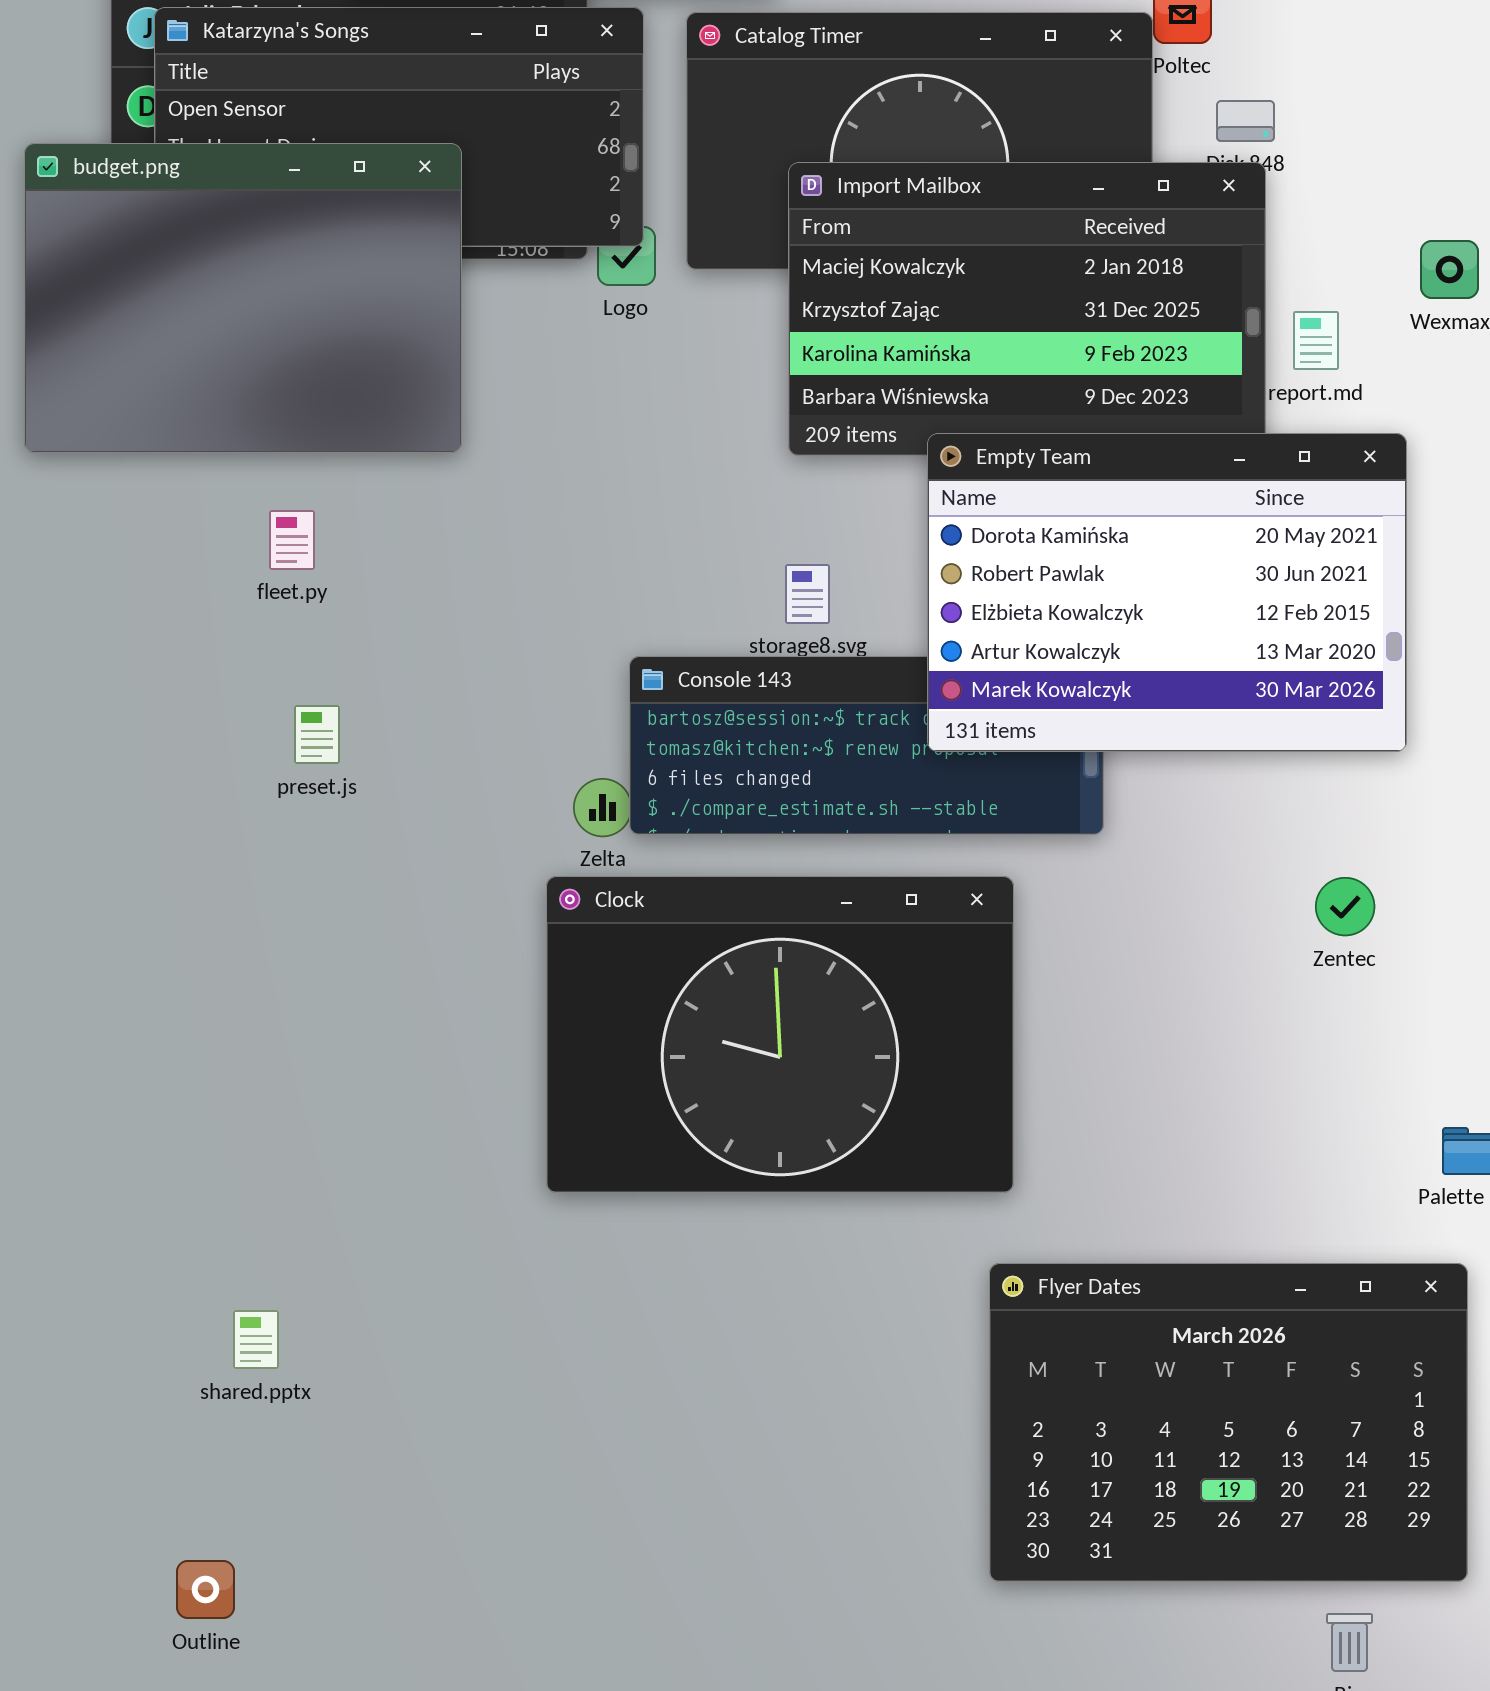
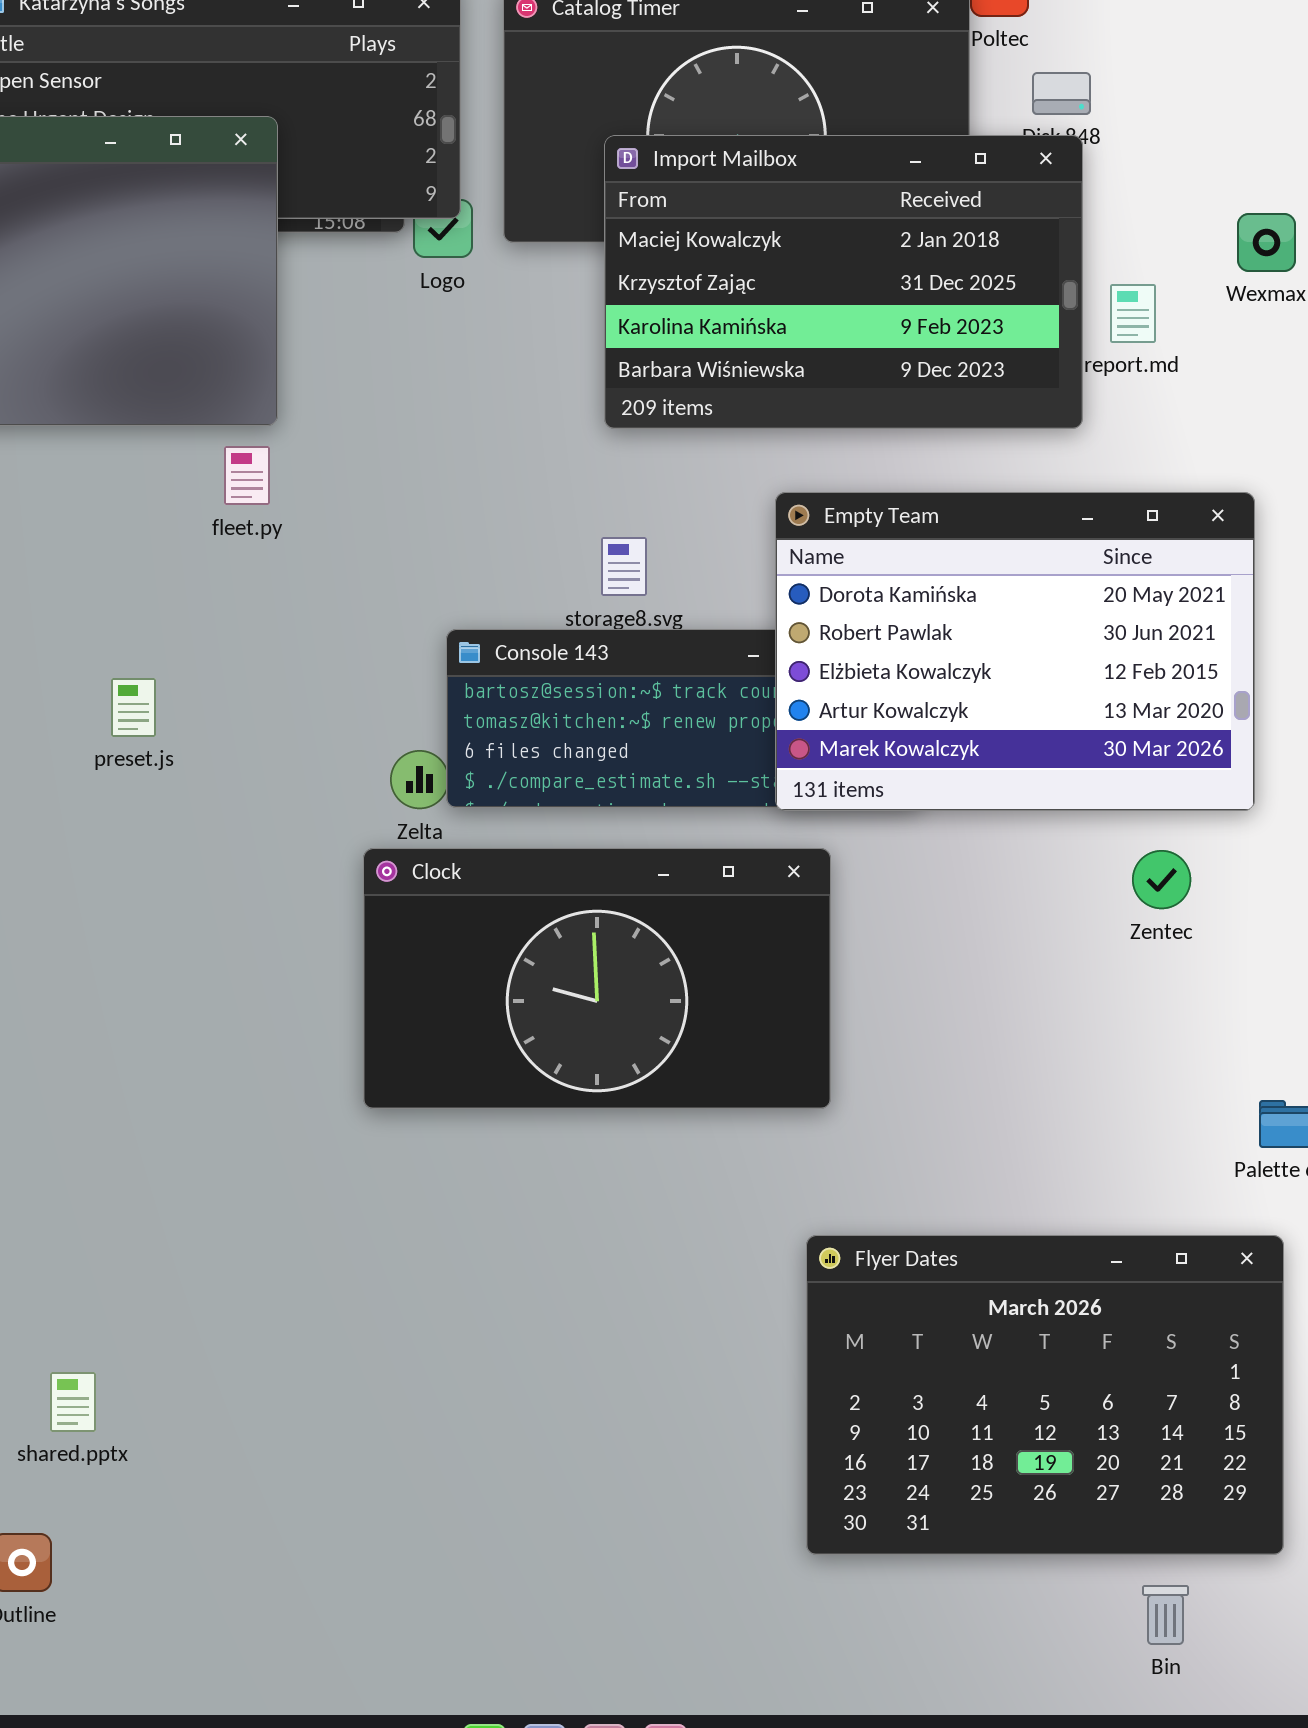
Empty Team: [927,433,1407,752] -> [775,492,1255,811], moved
fleet.py: [269,510,315,570] -> [224,446,270,505], moved
Clock: [546,876,1014,1193] -> [363,848,831,1109], resized
shared.pptx: [233,1310,279,1369] -> [50,1372,96,1432], moved

